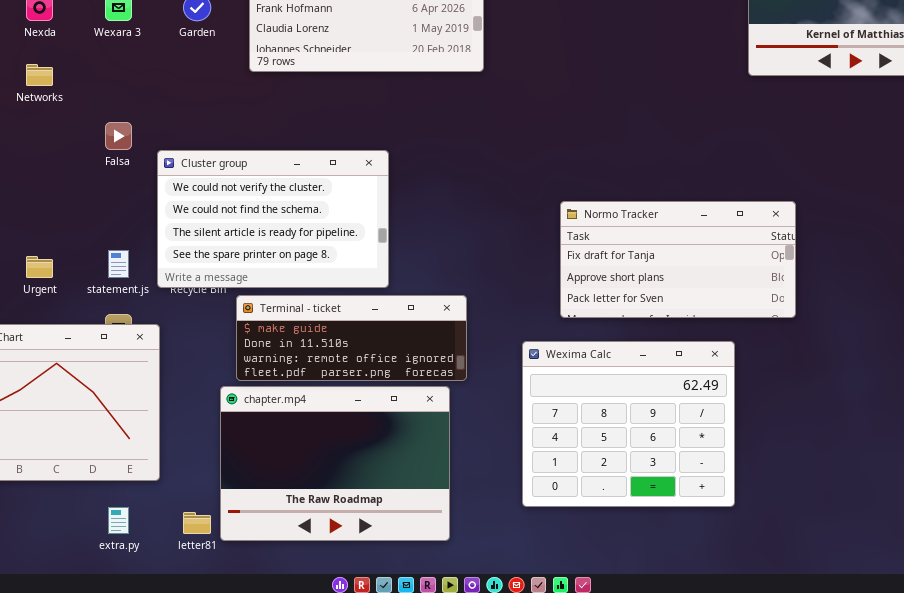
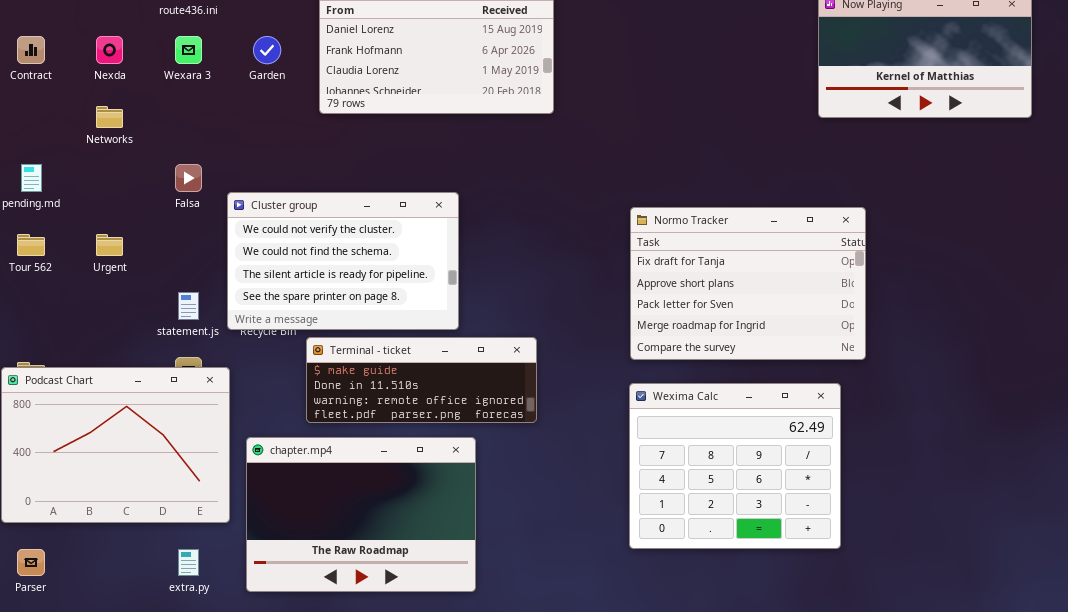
Normo Tracker: [560,201,796,318] -> [630,207,866,360], resized
Urgent: [26,256,53,278] -> [96,234,123,256], moved
Wexima Calc: [522,341,735,507] -> [629,383,841,549], moved
chapter.mp4: [220,386,450,541] -> [246,437,476,592], moved

